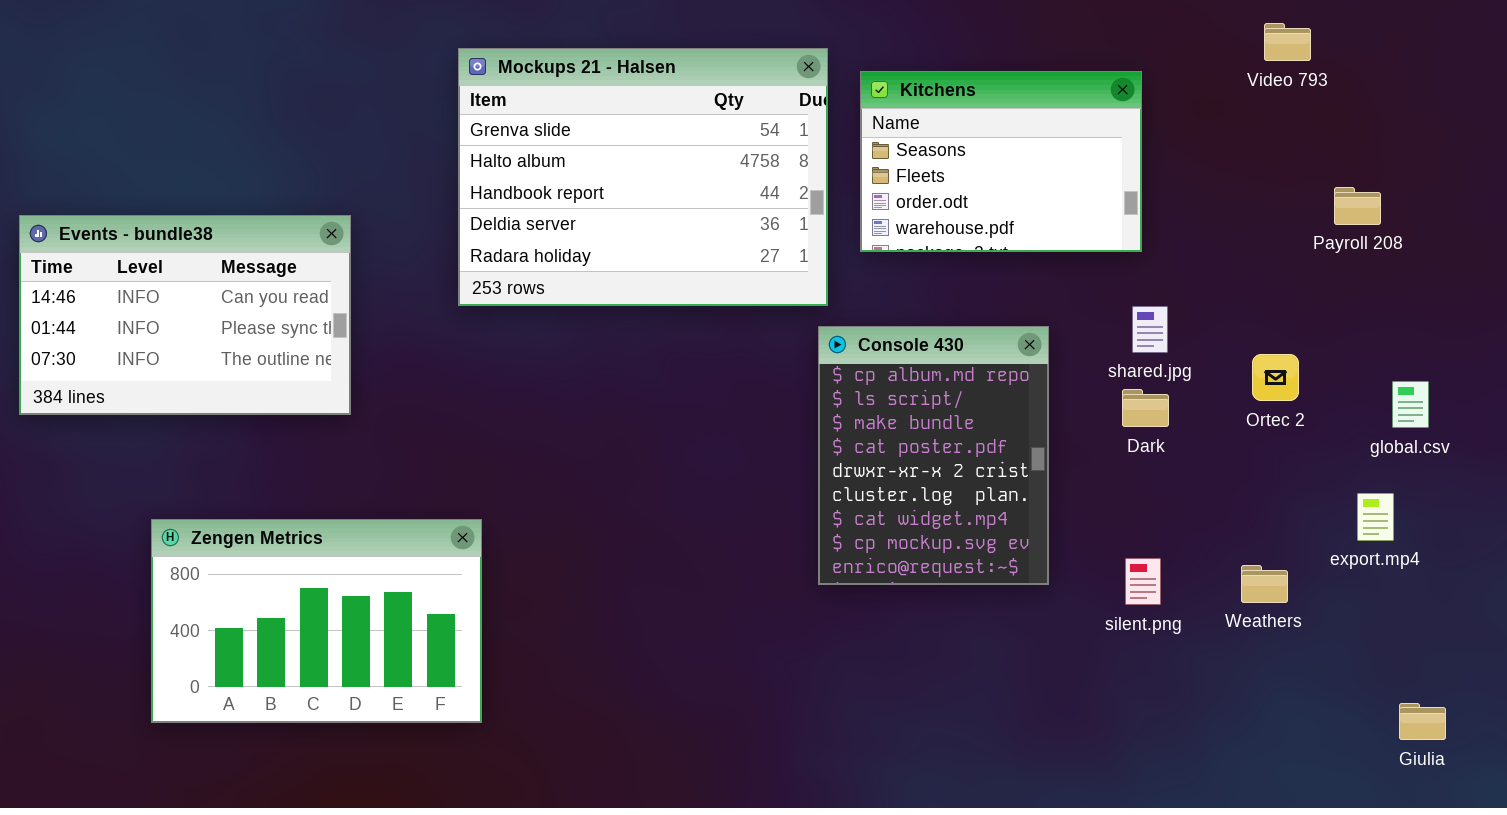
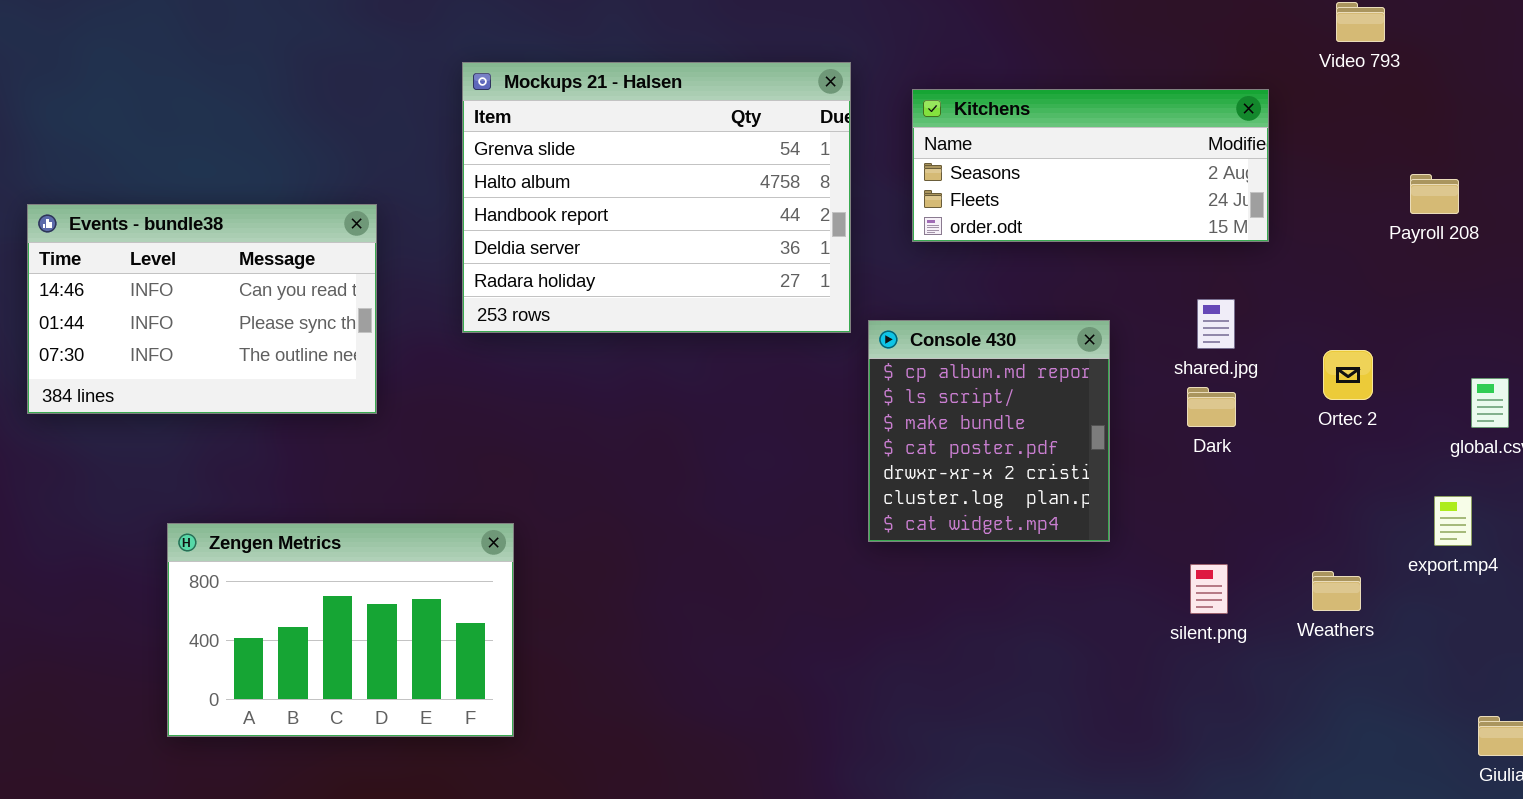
Mockups 21 - Halsen: [458,48,828,306] -> [462,62,851,333], moved
Kitchens: [860,71,1142,252] -> [912,89,1269,242], resized
Console 430: [818,326,1049,585] -> [868,320,1110,542], resized

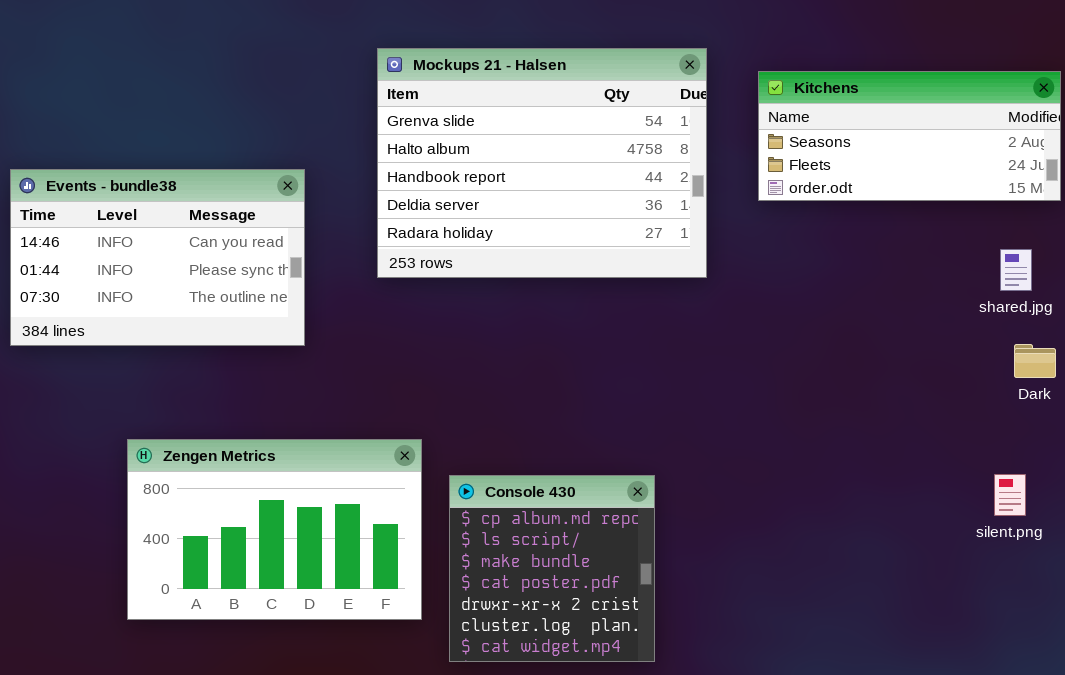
Console 430: [868,320,1110,542] -> [449,475,655,662], moved
Dark: [1187,387,1236,427] -> [1014,344,1056,378], moved

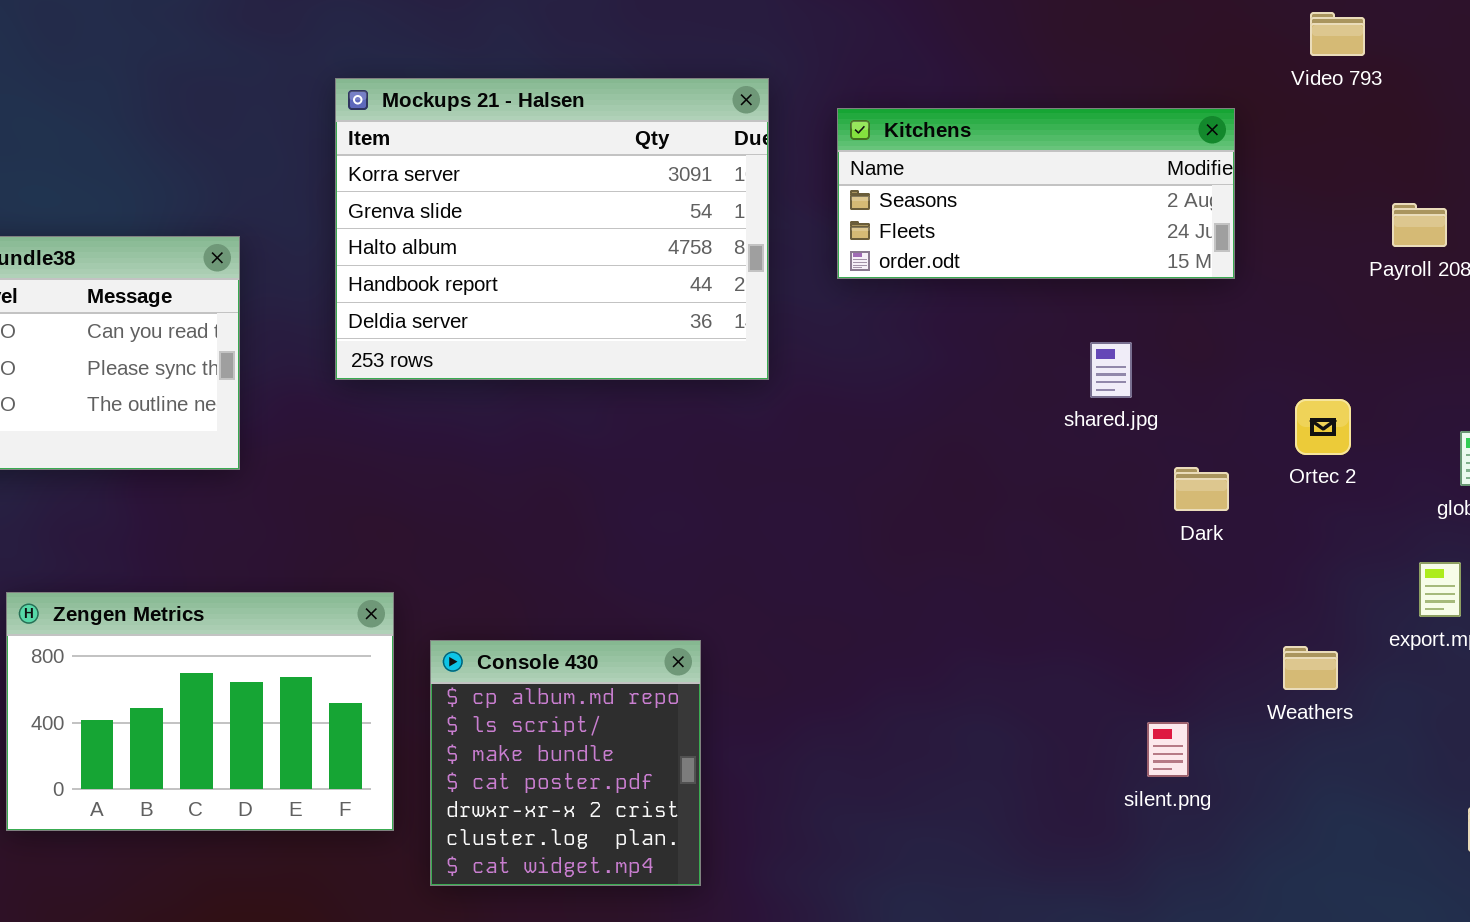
Mockups 21 - Halsen: [377,48,707,278] -> [335,78,769,380], scrolled up 1 row
shared.jpg: [1000,249,1032,291] -> [1090,342,1132,398], moved
silent.png: [994,474,1026,516] -> [1147,722,1189,777], moved

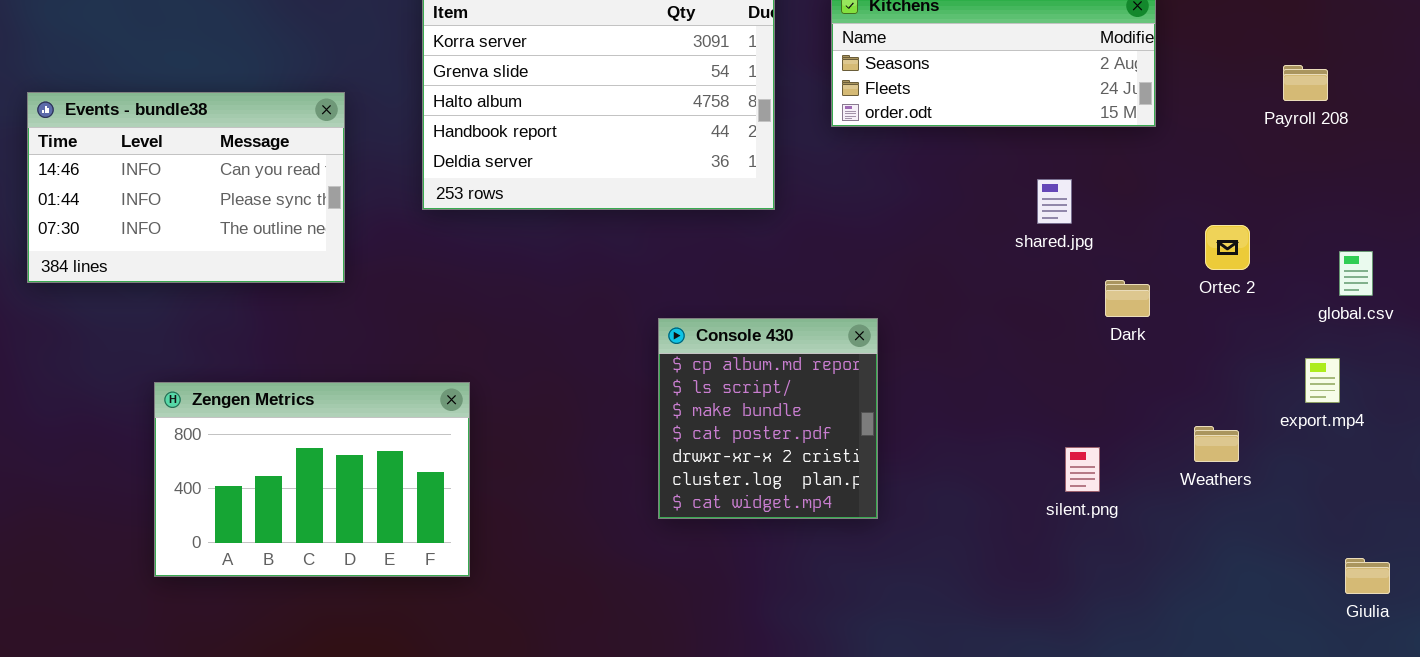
Console 430: [430,640,701,886] -> [658,318,878,519], moved
silent.png: [1147,722,1189,777] -> [1065,447,1100,492], moved

